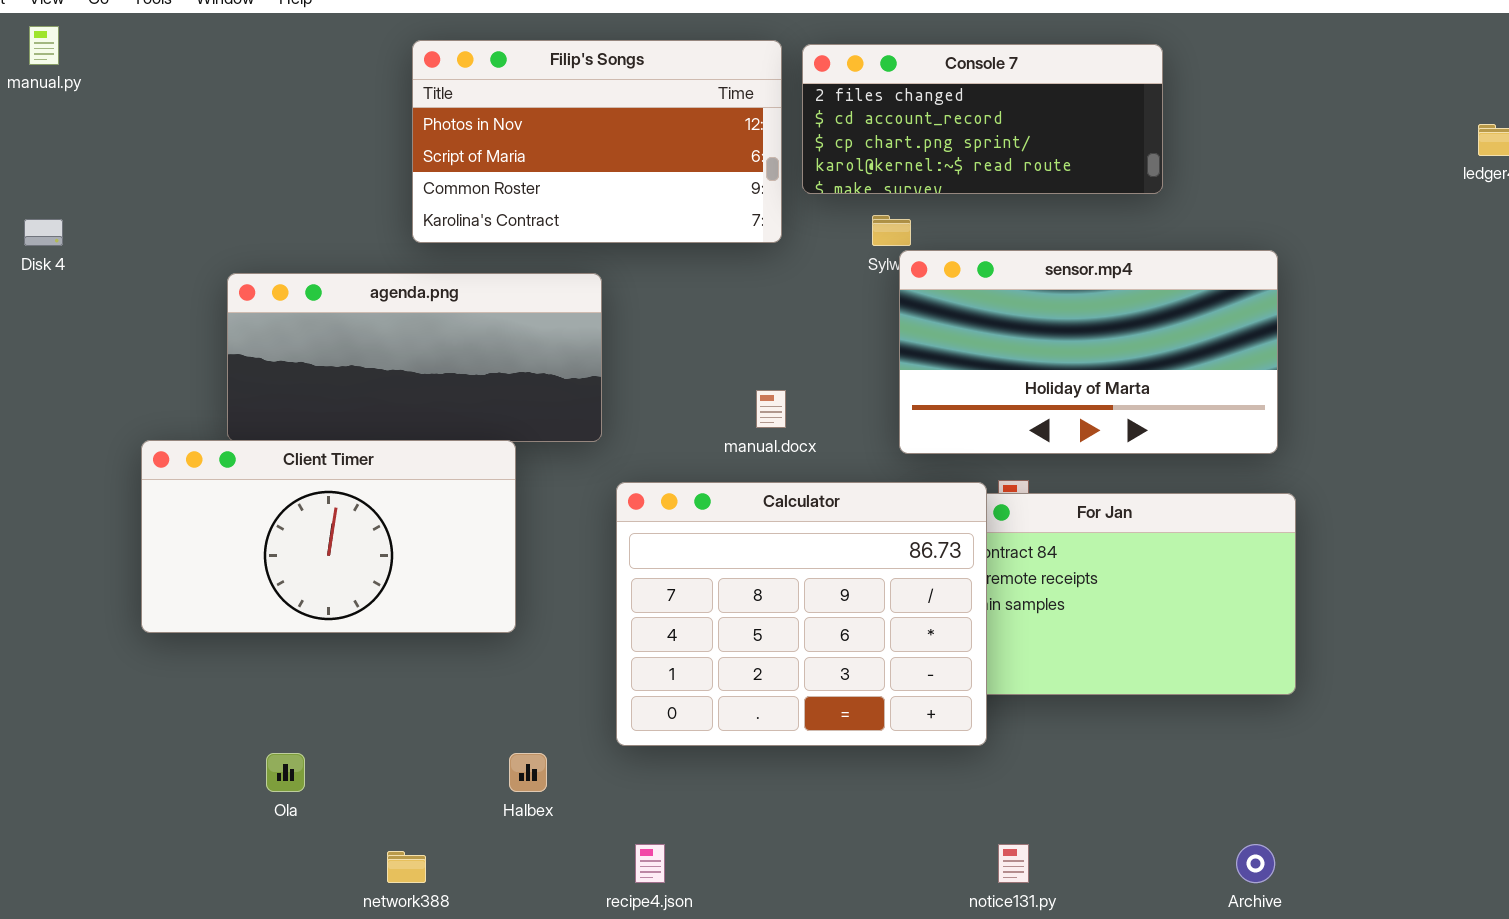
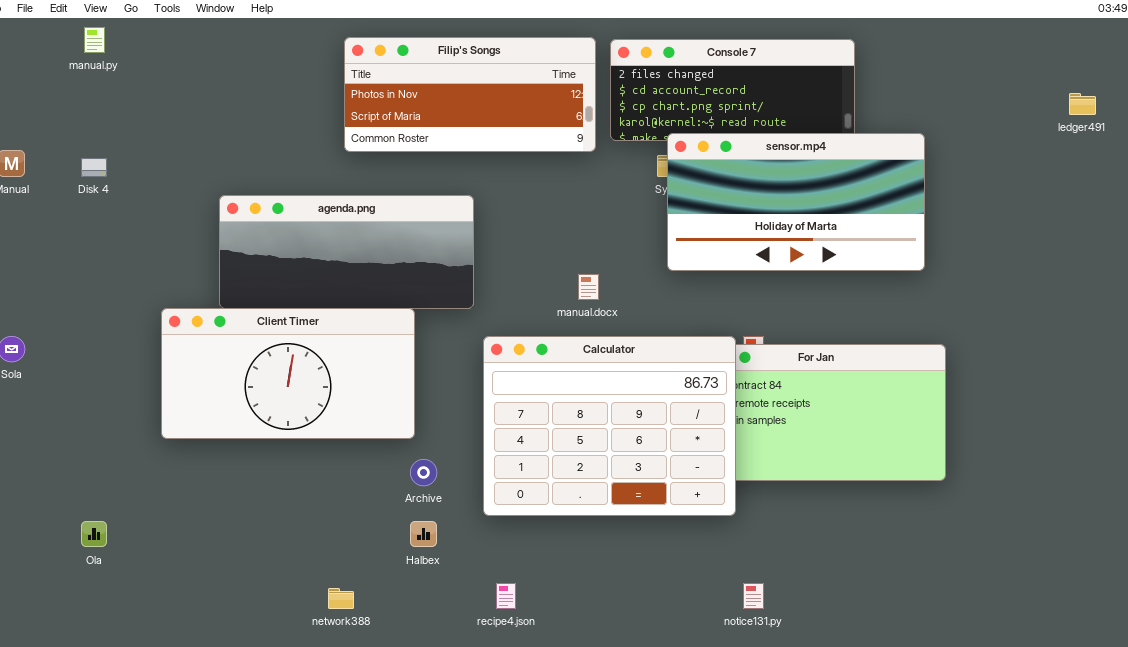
Filip's Songs: [412,40,782,243] -> [344,37,596,152], resized
sensor.mp4: [899,250,1278,454] -> [667,133,925,271], moved
Ola: [266,753,305,792] -> [81,521,107,547], moved
Archive: [1236,844,1275,883] -> [410,459,437,486], moved

